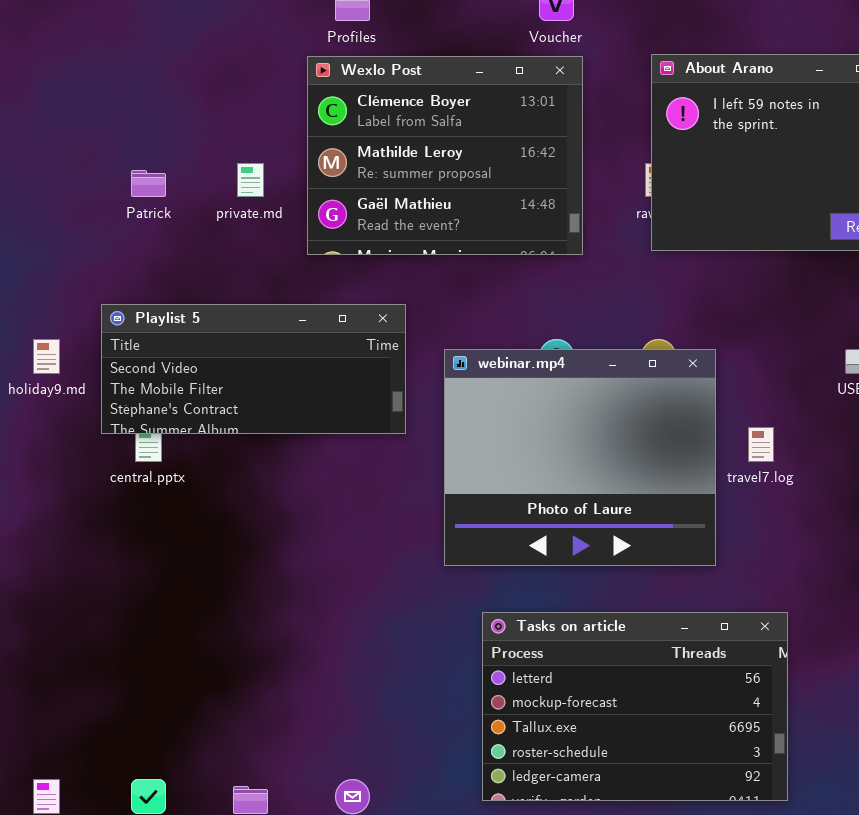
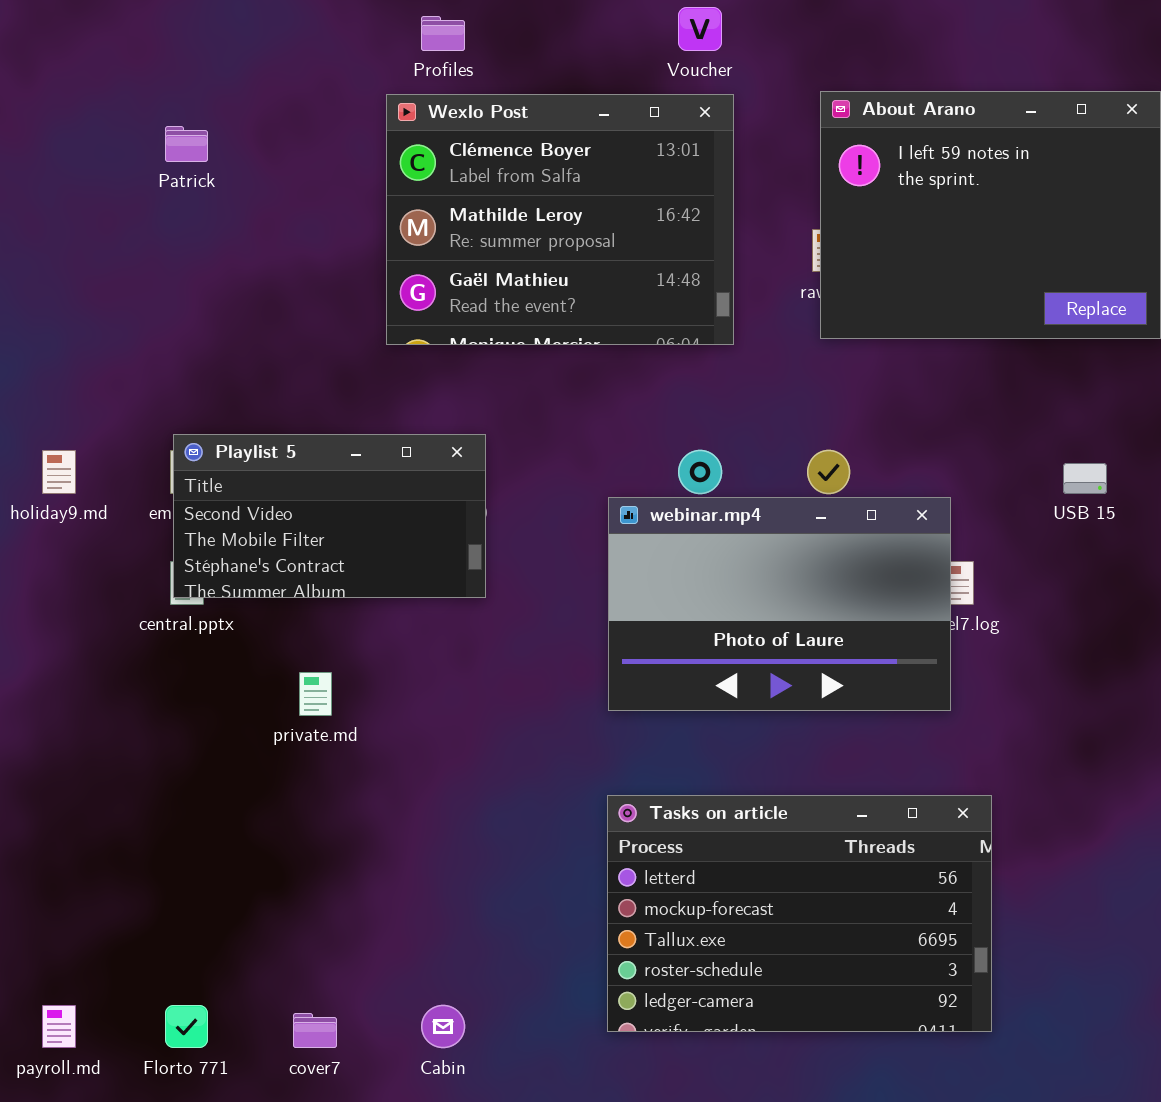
private.md: [237,163,264,197] -> [299,672,332,716], moved
Patrick: [131,170,166,197] -> [165,126,208,162], moved
Playlist 5: [101,304,406,434] -> [173,434,486,598], moved, resized
webinar.mp4: [444,349,716,566] -> [608,497,951,711], moved, resized

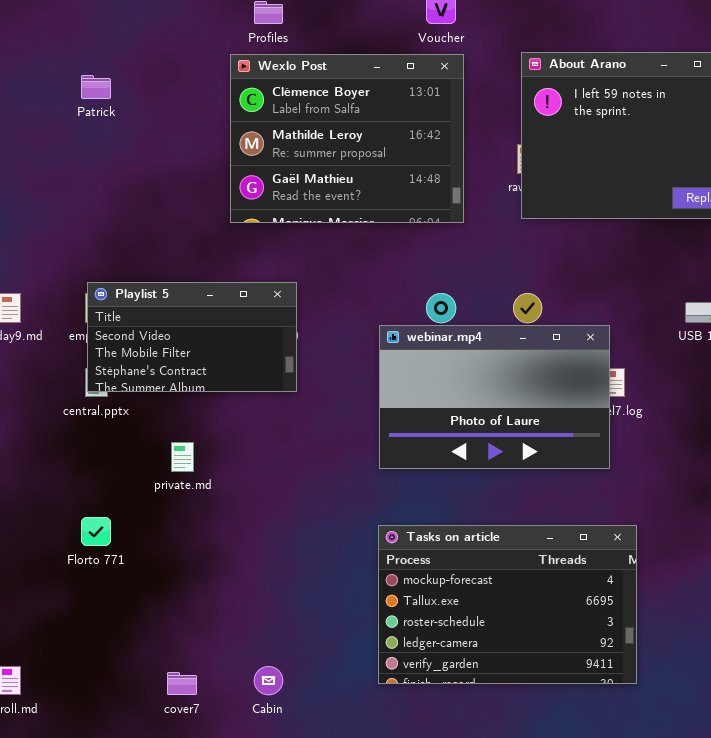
Tasks on article: [607,795,992,1032] -> [378,525,637,684], scrolled down 1 row
Florto 771: [165,1005,208,1048] -> [81,517,111,546], moved

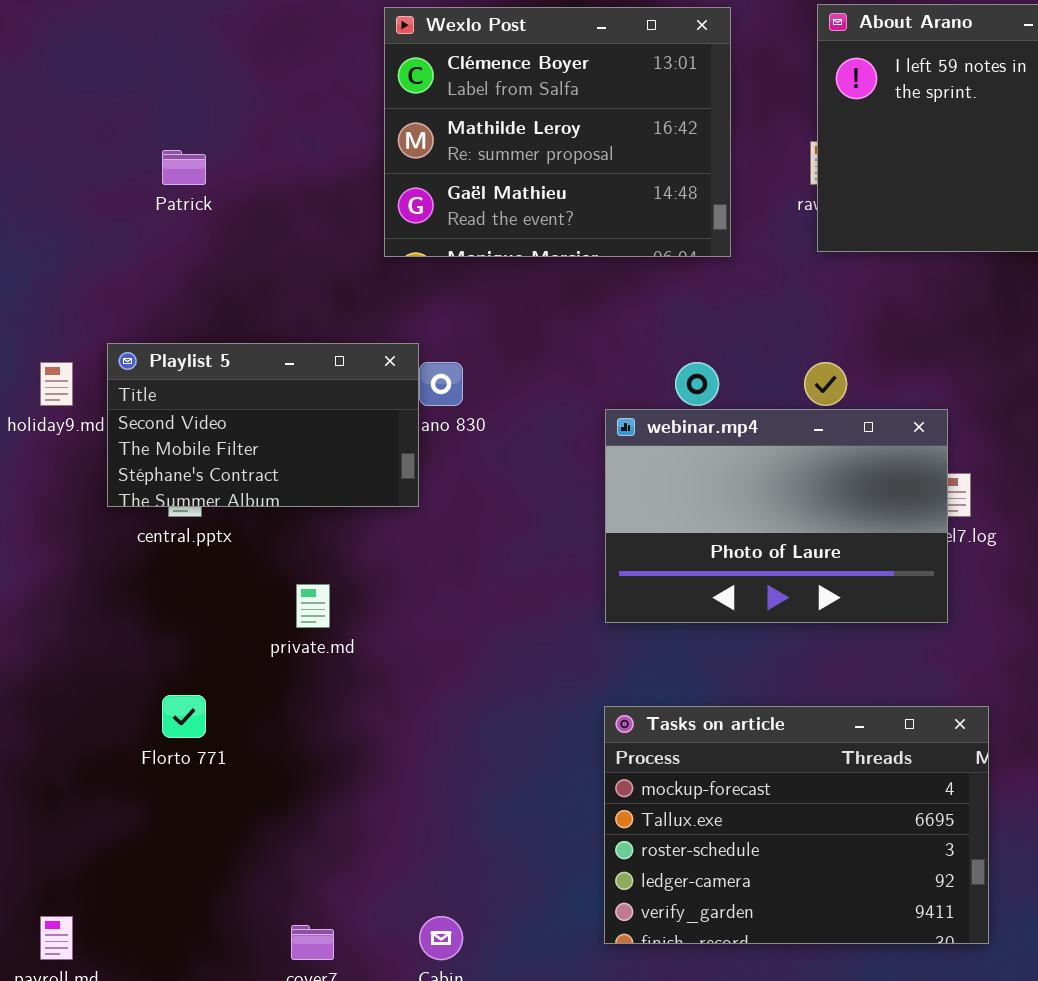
Patrick: [81,75,111,99] -> [162,150,206,185], moved
Playlist 5: [87,282,297,392] -> [107,343,419,507], moved

